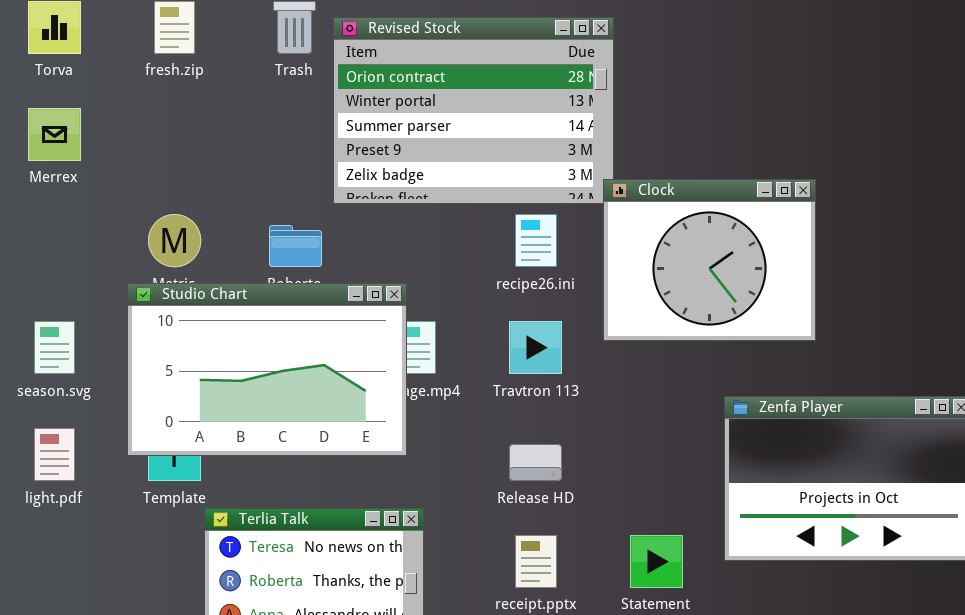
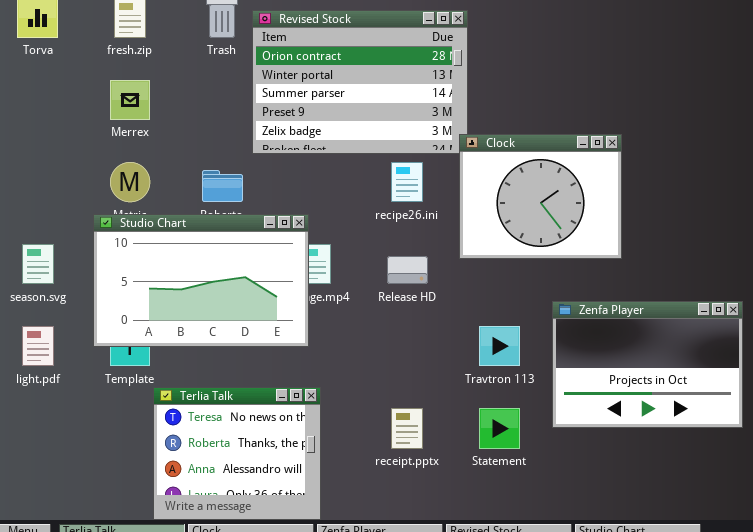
Merrex: [28,108,81,161] -> [110,80,150,120], moved
Travtron 113: [509,321,562,374] -> [479,326,520,366], moved
Release HD: [509,444,562,481] -> [387,256,428,284], moved

